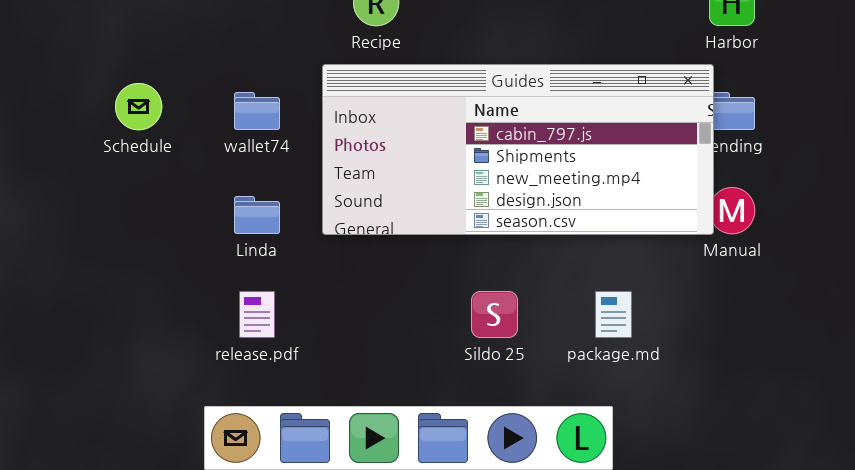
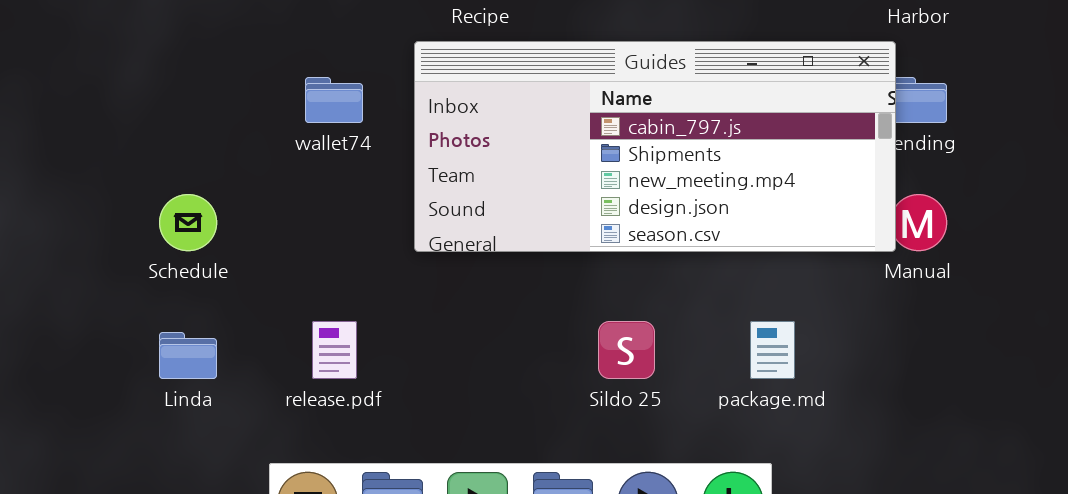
Schedule: [115,83,162,130] -> [159,194,217,251], moved
Linda: [234,196,280,234] -> [159,332,217,379], moved

